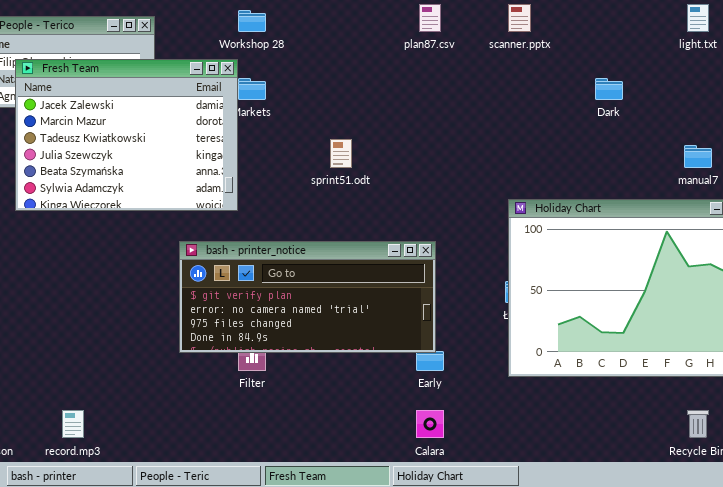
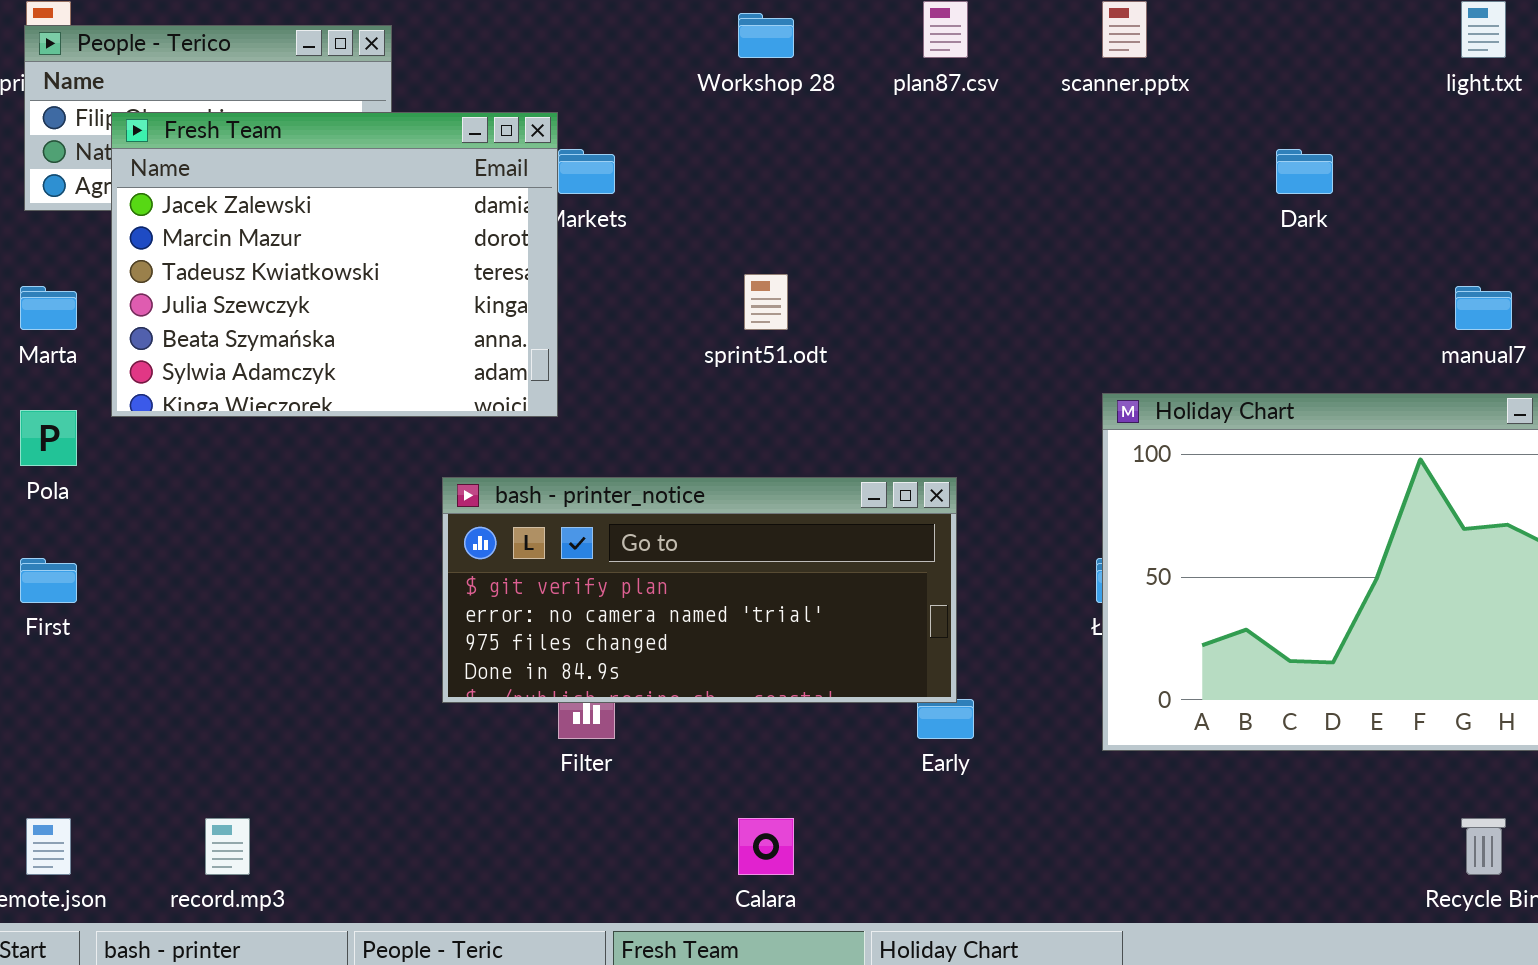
Workshop 28: [238,10,266,32] -> [738,13,794,58], moved
Calara: [416,410,444,438] -> [738,818,794,875], moved

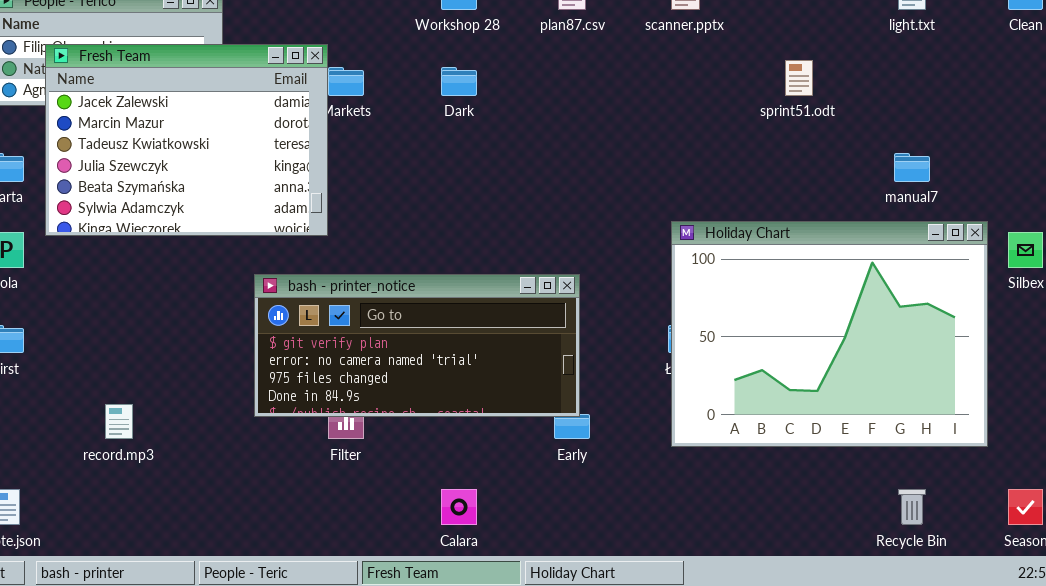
Dark: [1276,149,1333,194] -> [441,67,477,96], moved
sprint51.odt: [744,274,788,330] -> [785,60,813,96], moved
record.mp3: [205,818,250,875] -> [105,404,133,439], moved

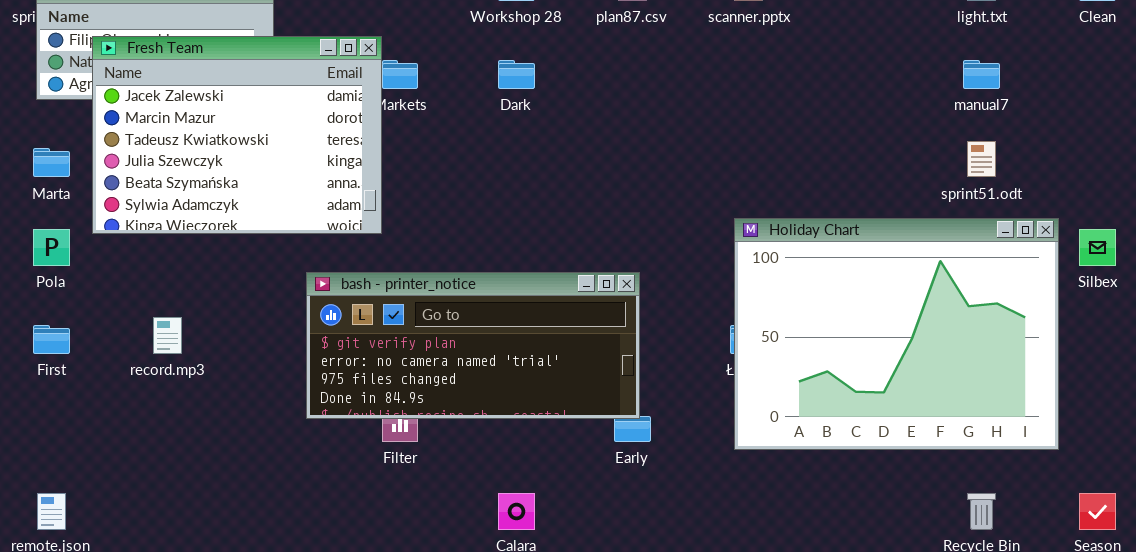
sprint51.odt: [785,60,813,96] -> [967,141,996,177], moved
manual7: [894,153,930,182] -> [963,60,1000,89], moved
record.mp3: [105,404,133,439] -> [153,317,182,354], moved

